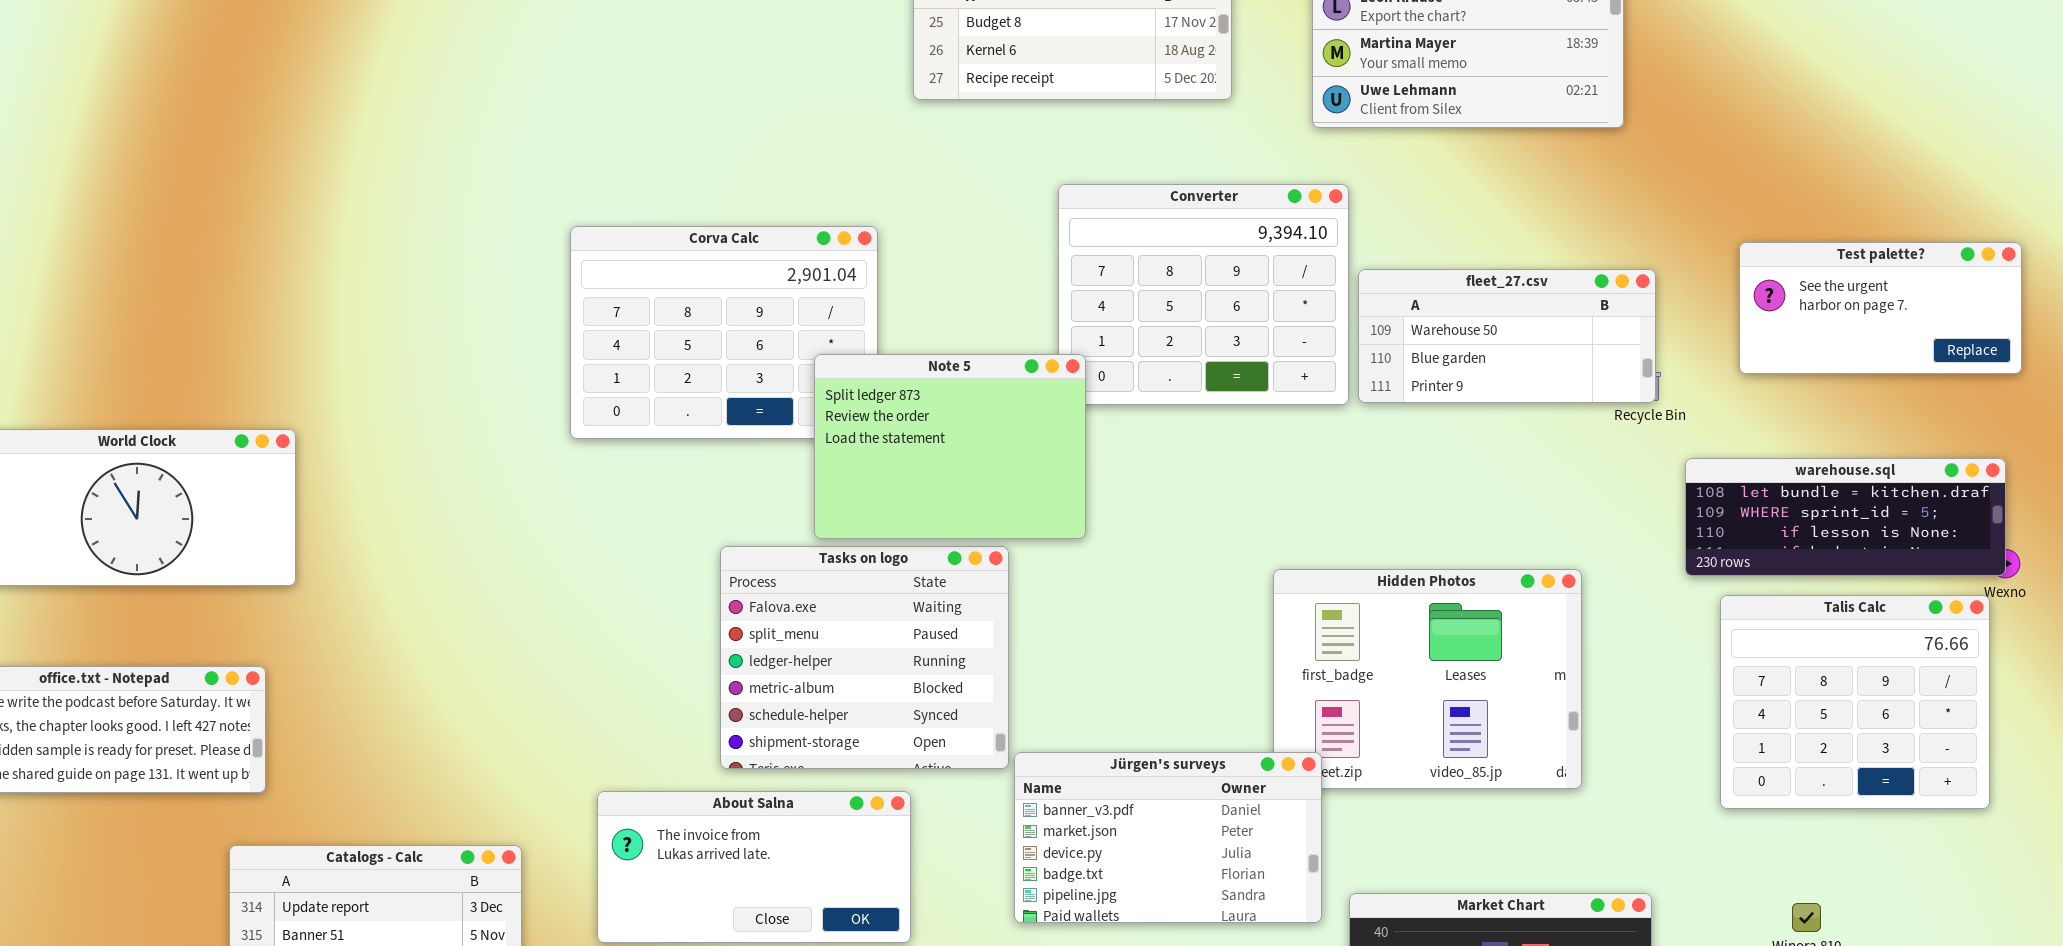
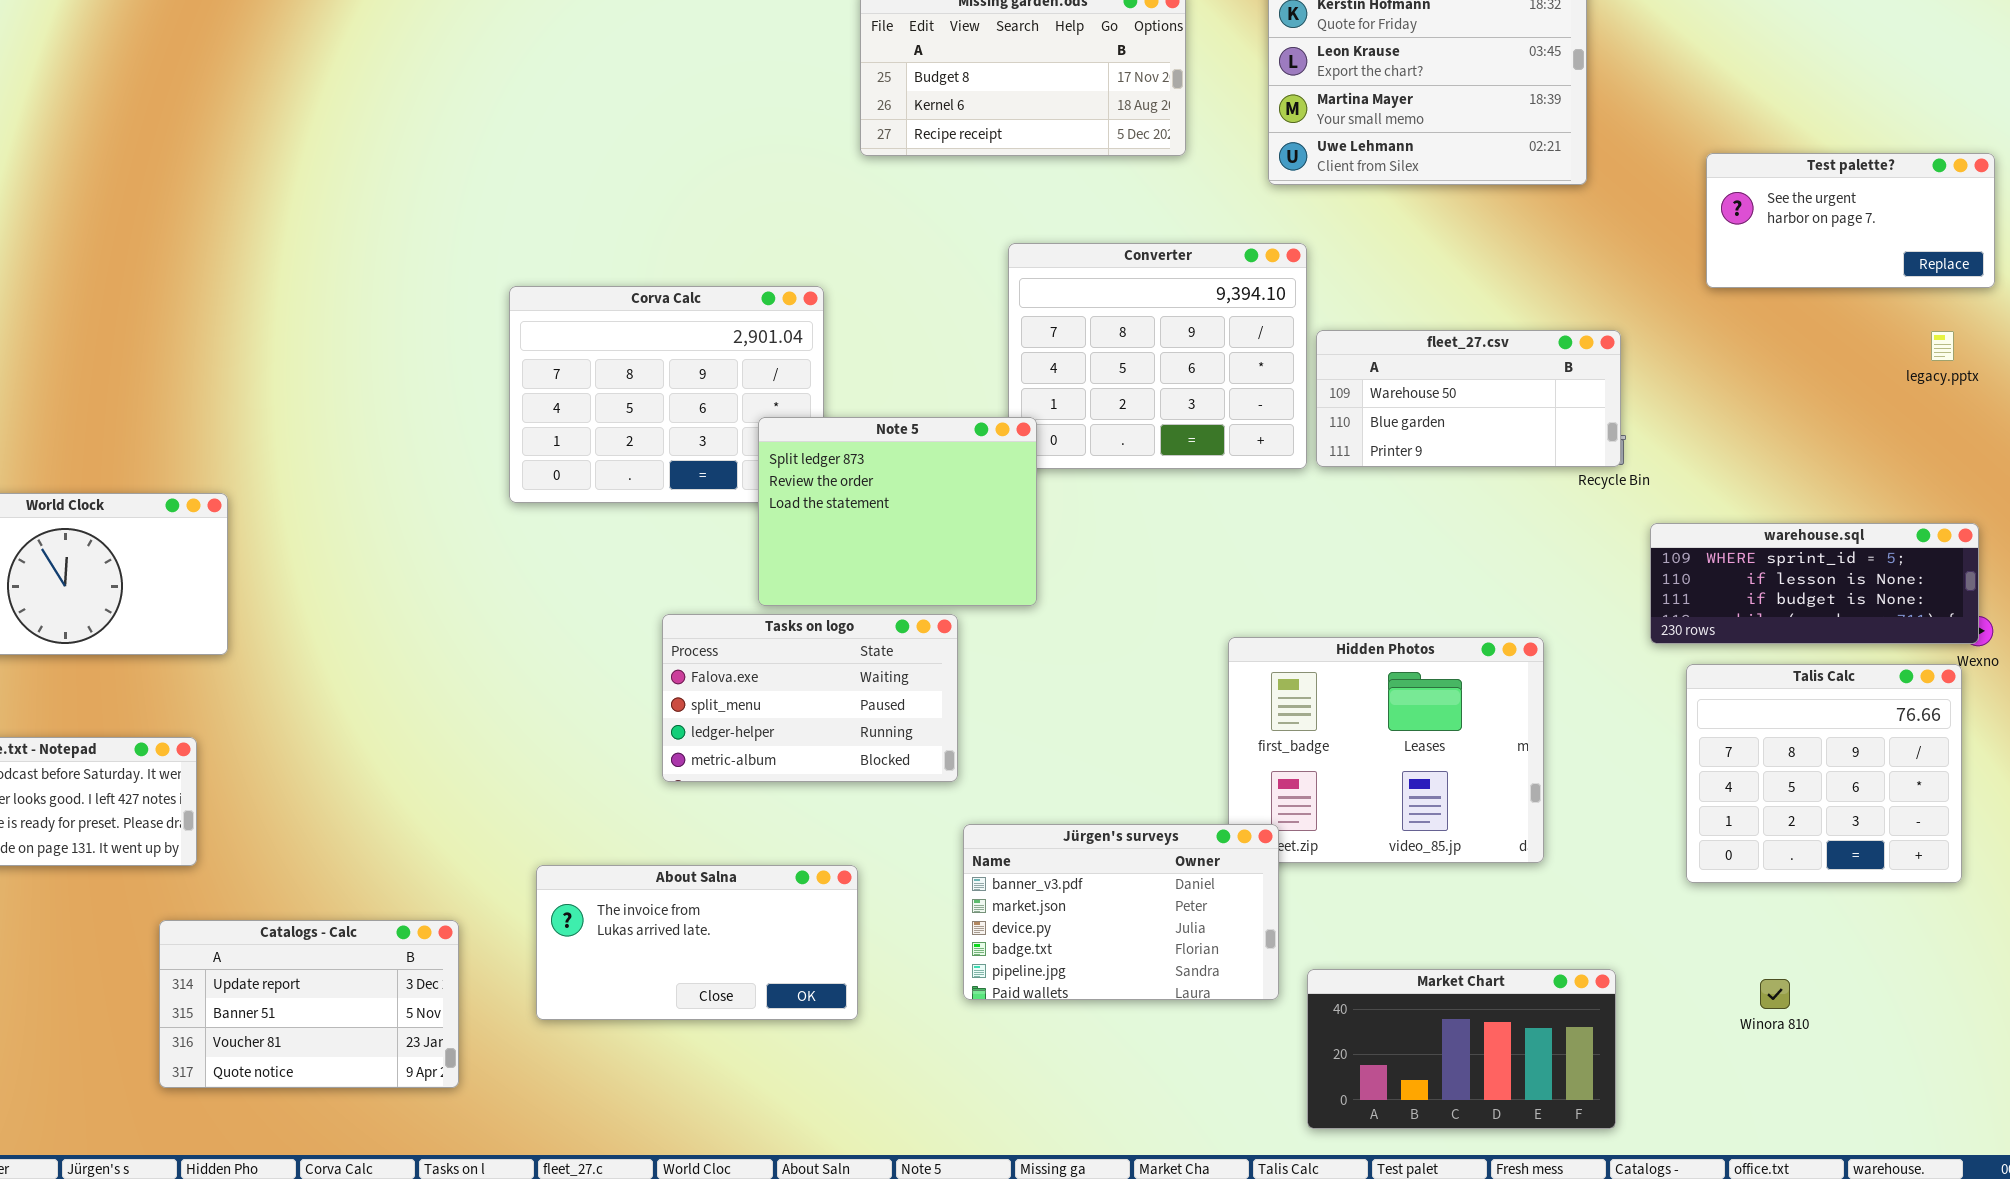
Test palette?: [1739,242,2022,374] -> [1706,153,1995,288], moved
warehouse.sql: [1685,458,2006,576] -> [1650,523,1979,644], scrolled down 1 row
Tasks on logo: [720,546,1009,769] -> [662,614,958,782], resized

